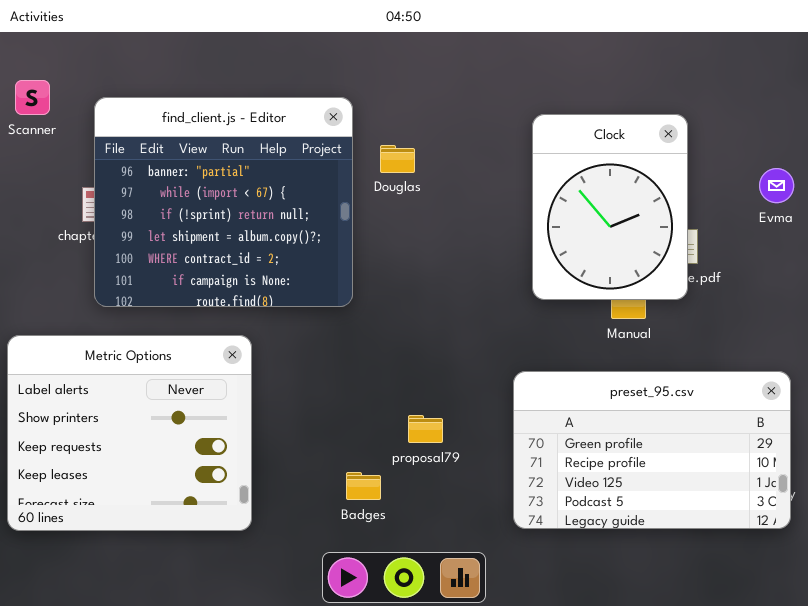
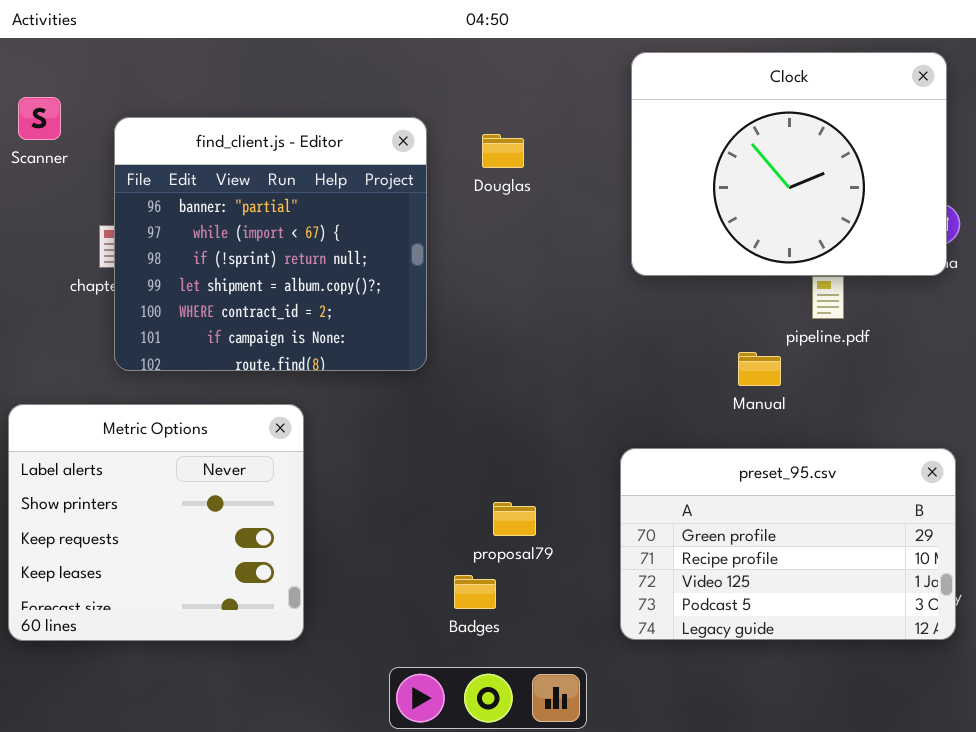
Clock: [532,114,688,300] -> [631,52,947,276], moved, resized
Douglas: [380,145,415,173] -> [482,134,524,168], moved
Badges: [346,472,381,500] -> [454,575,496,609], moved

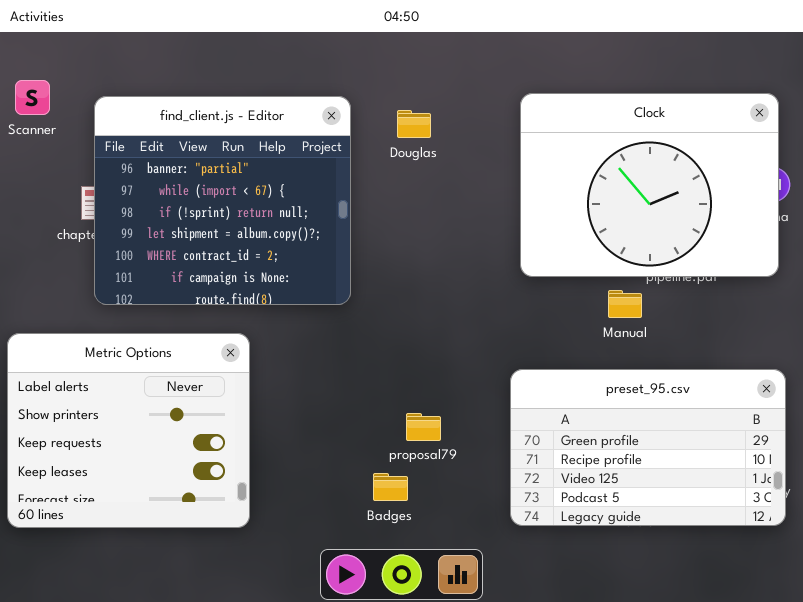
Clock: [631,52,947,276] -> [520,93,779,277], moved

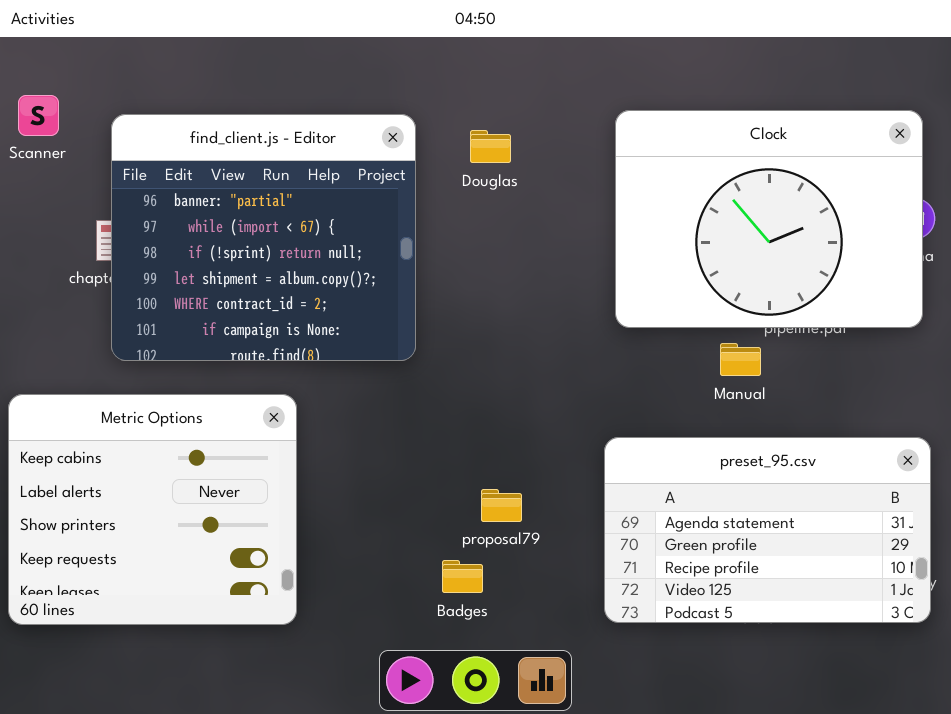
Metric Options: [7,333,250,528] -> [8,394,297,625], scrolled up 1 row
preset_95.csv: [510,369,786,526] -> [604,437,931,623], scrolled up 1 row

